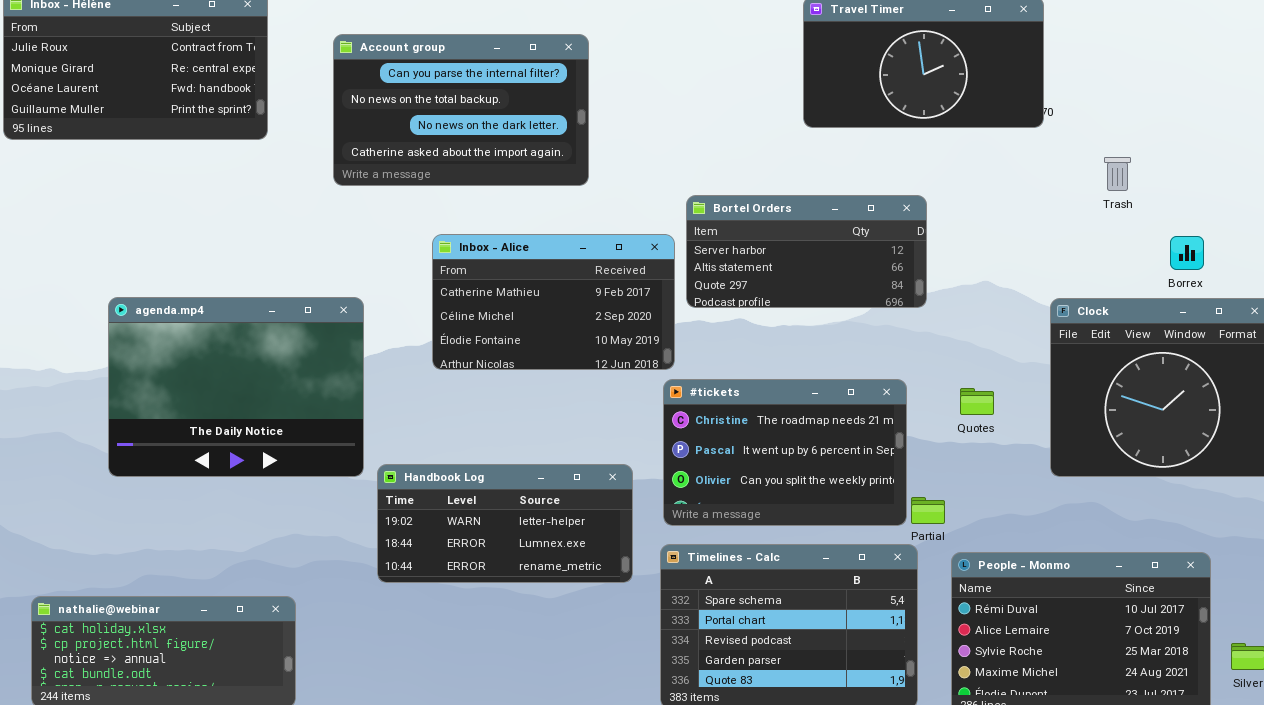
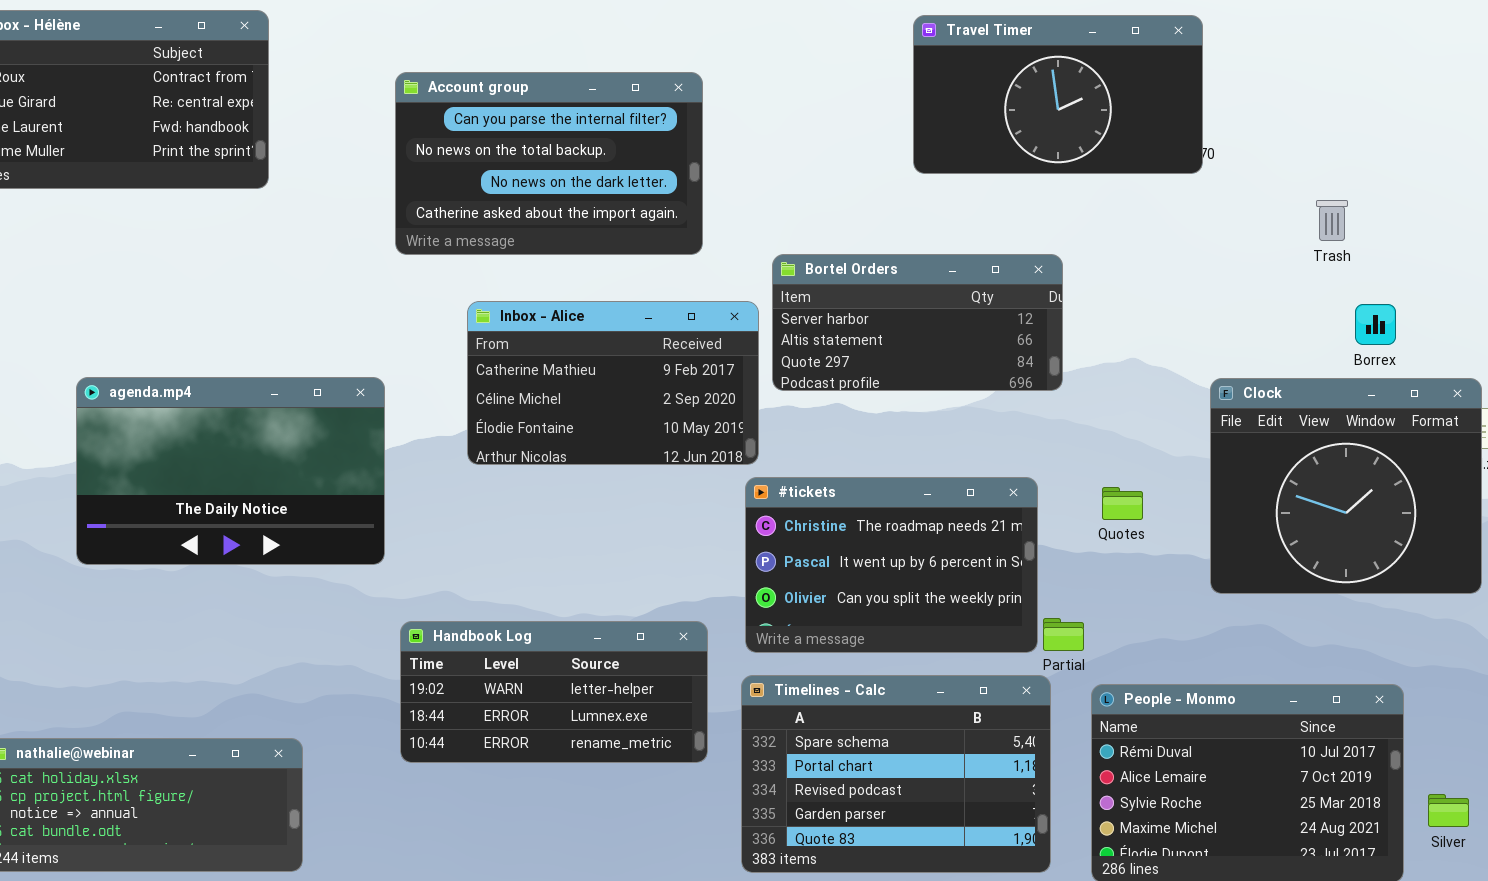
Account group: [333,34,589,186] -> [395,72,703,255], moved
Trash: [1104,157,1131,191] -> [1316,200,1348,241], moved
agenda.mp4: [108,297,364,477] -> [76,377,385,565], resized
Handbook Log: [377,464,633,583] -> [400,621,708,763], moved

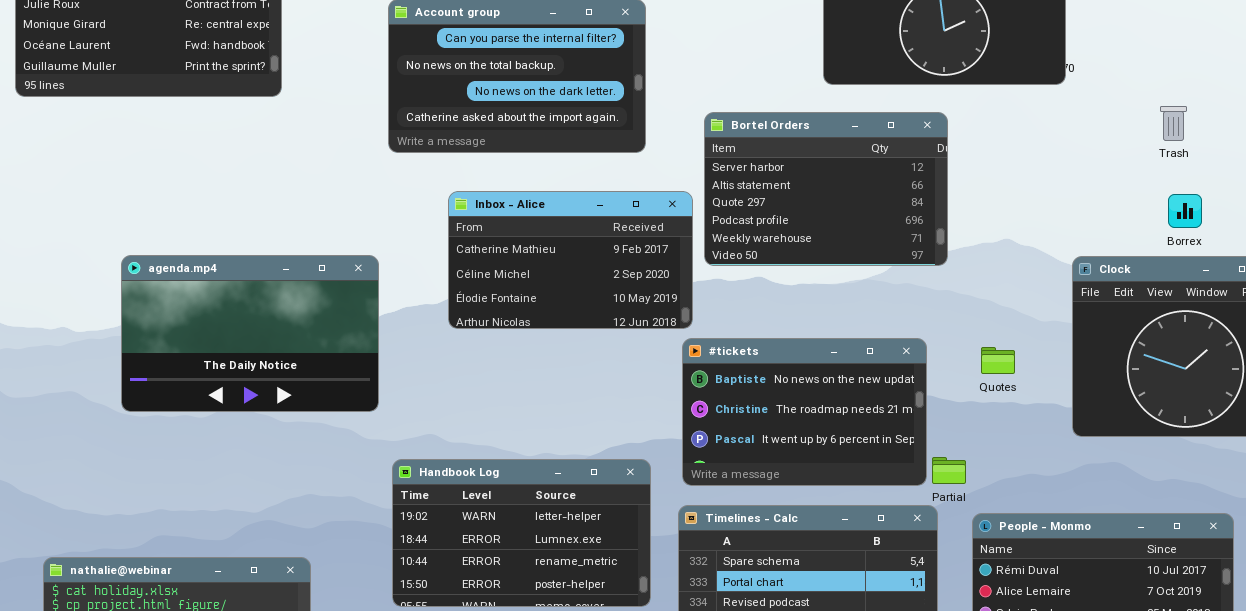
Bortel Orders: [772,254,1063,391] -> [704,112,948,266], resized
Borrex: [1355,304,1396,345] -> [1168,194,1202,228], moved
#tickets: [745,477,1038,653] -> [682,338,927,486], scrolled up 1 row
Handbook Log: [400,621,708,763] -> [392,459,651,607], resized

